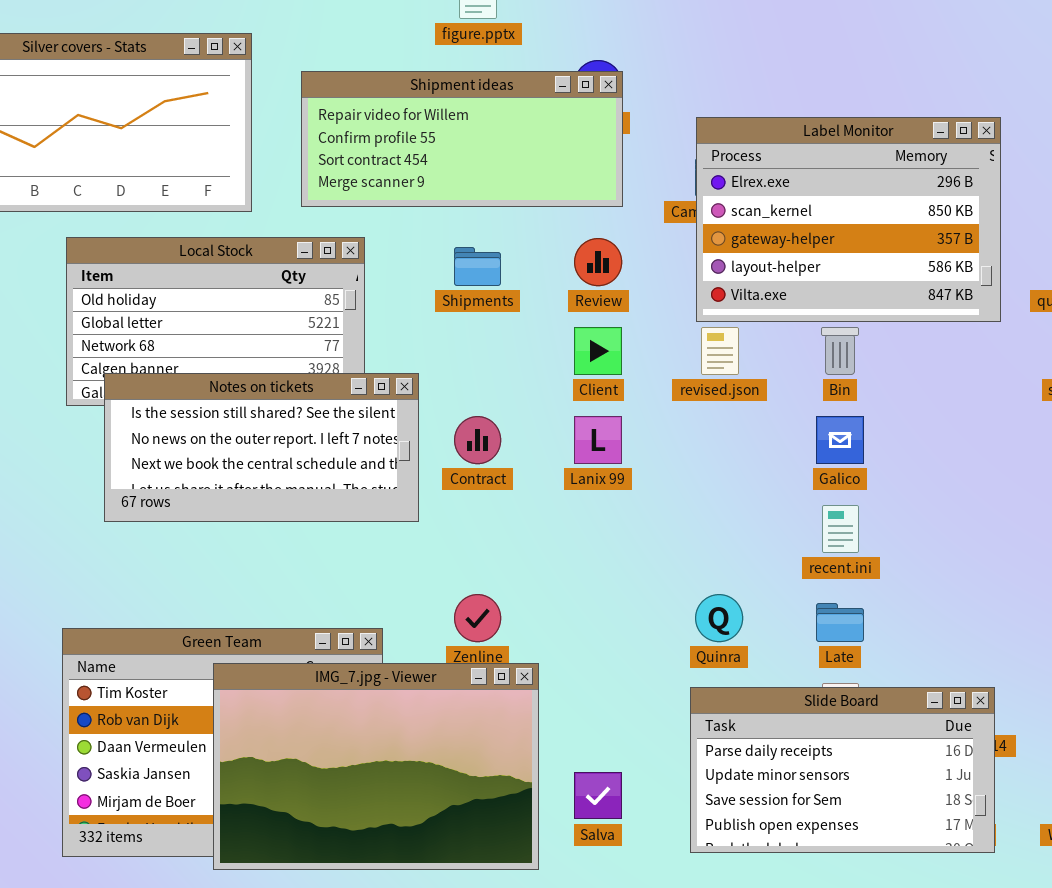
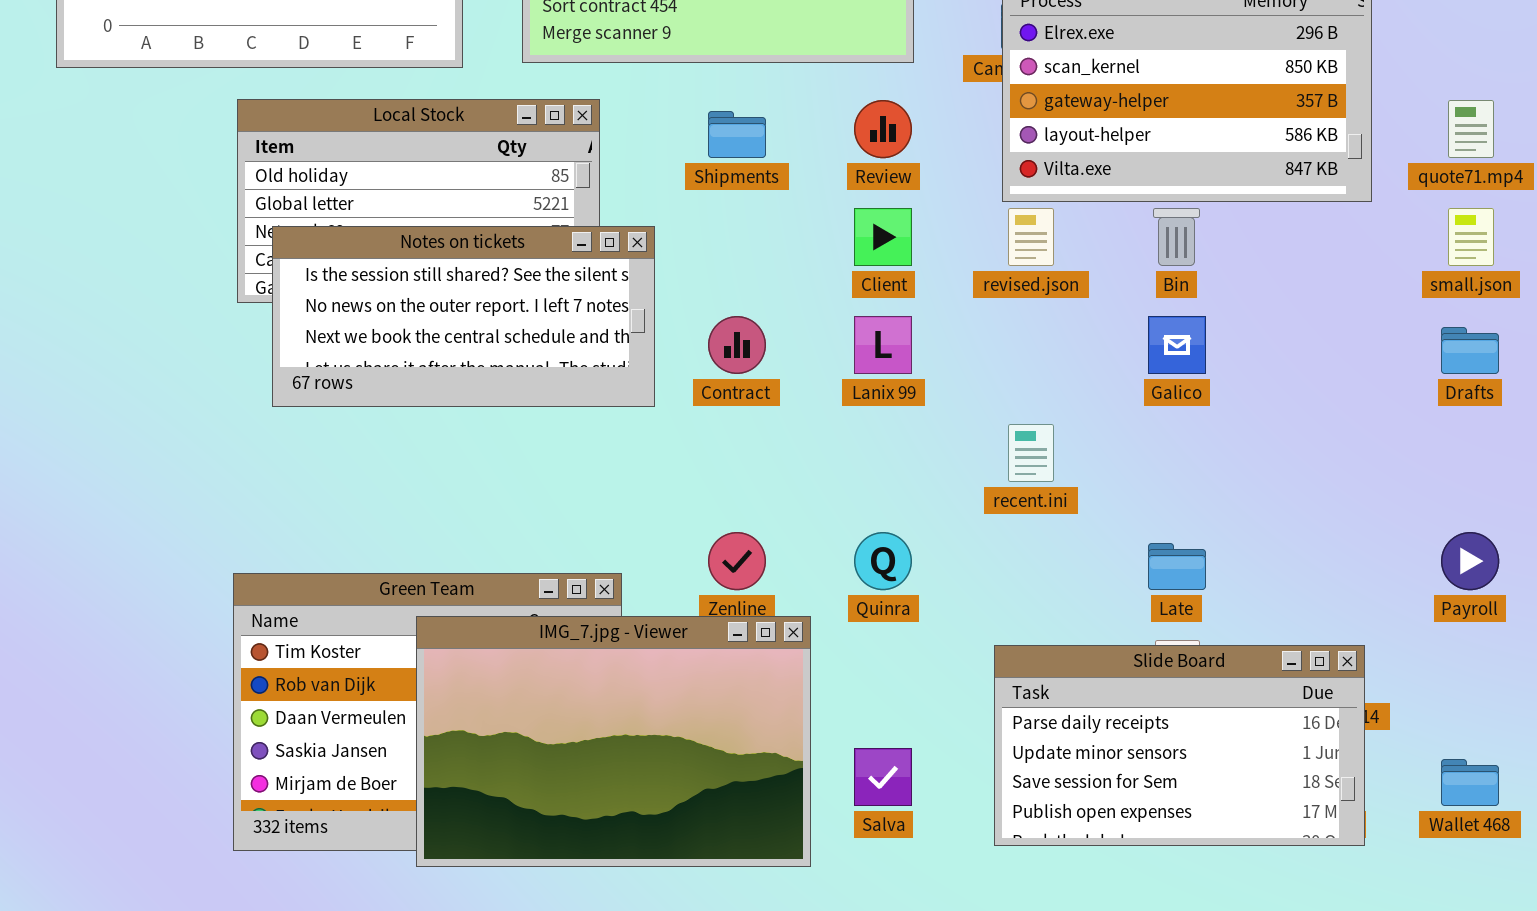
Notes on tickets: [104,373,419,522] -> [272,226,655,407], moved
recent.ini: [822,505,859,553] -> [1008,424,1054,482], moved
Quinra: [695,594,743,642] -> [854,532,912,590], moved

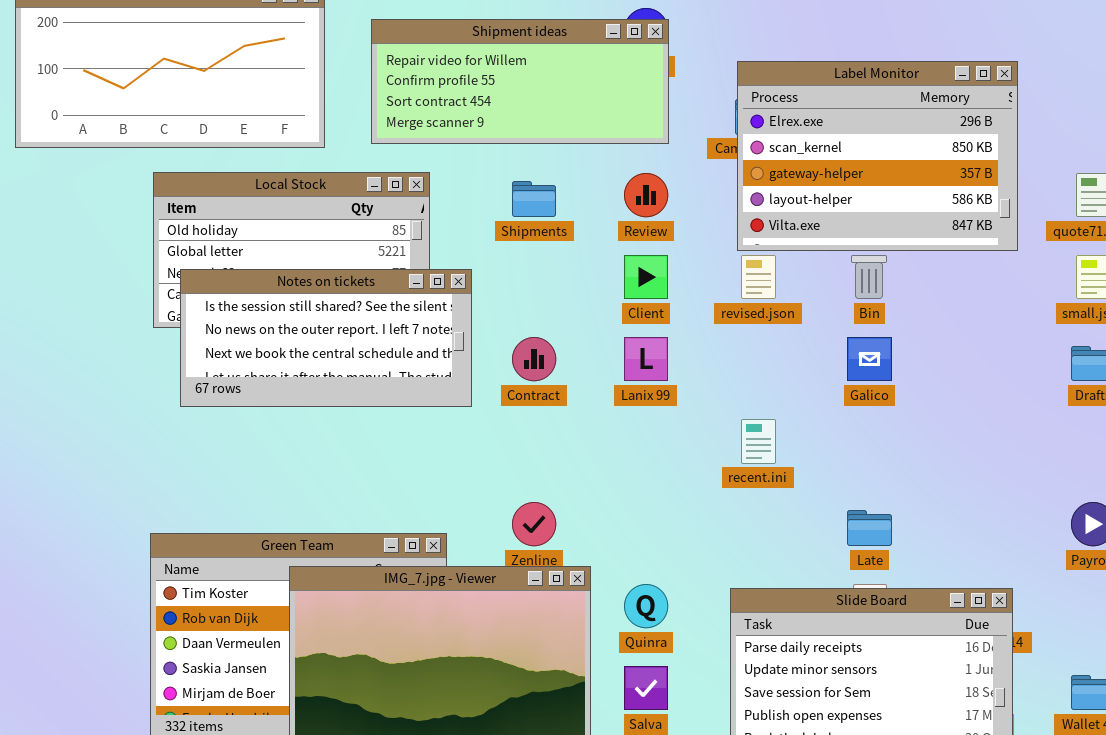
Quinra: [854,532,912,590] -> [624,584,668,628], moved

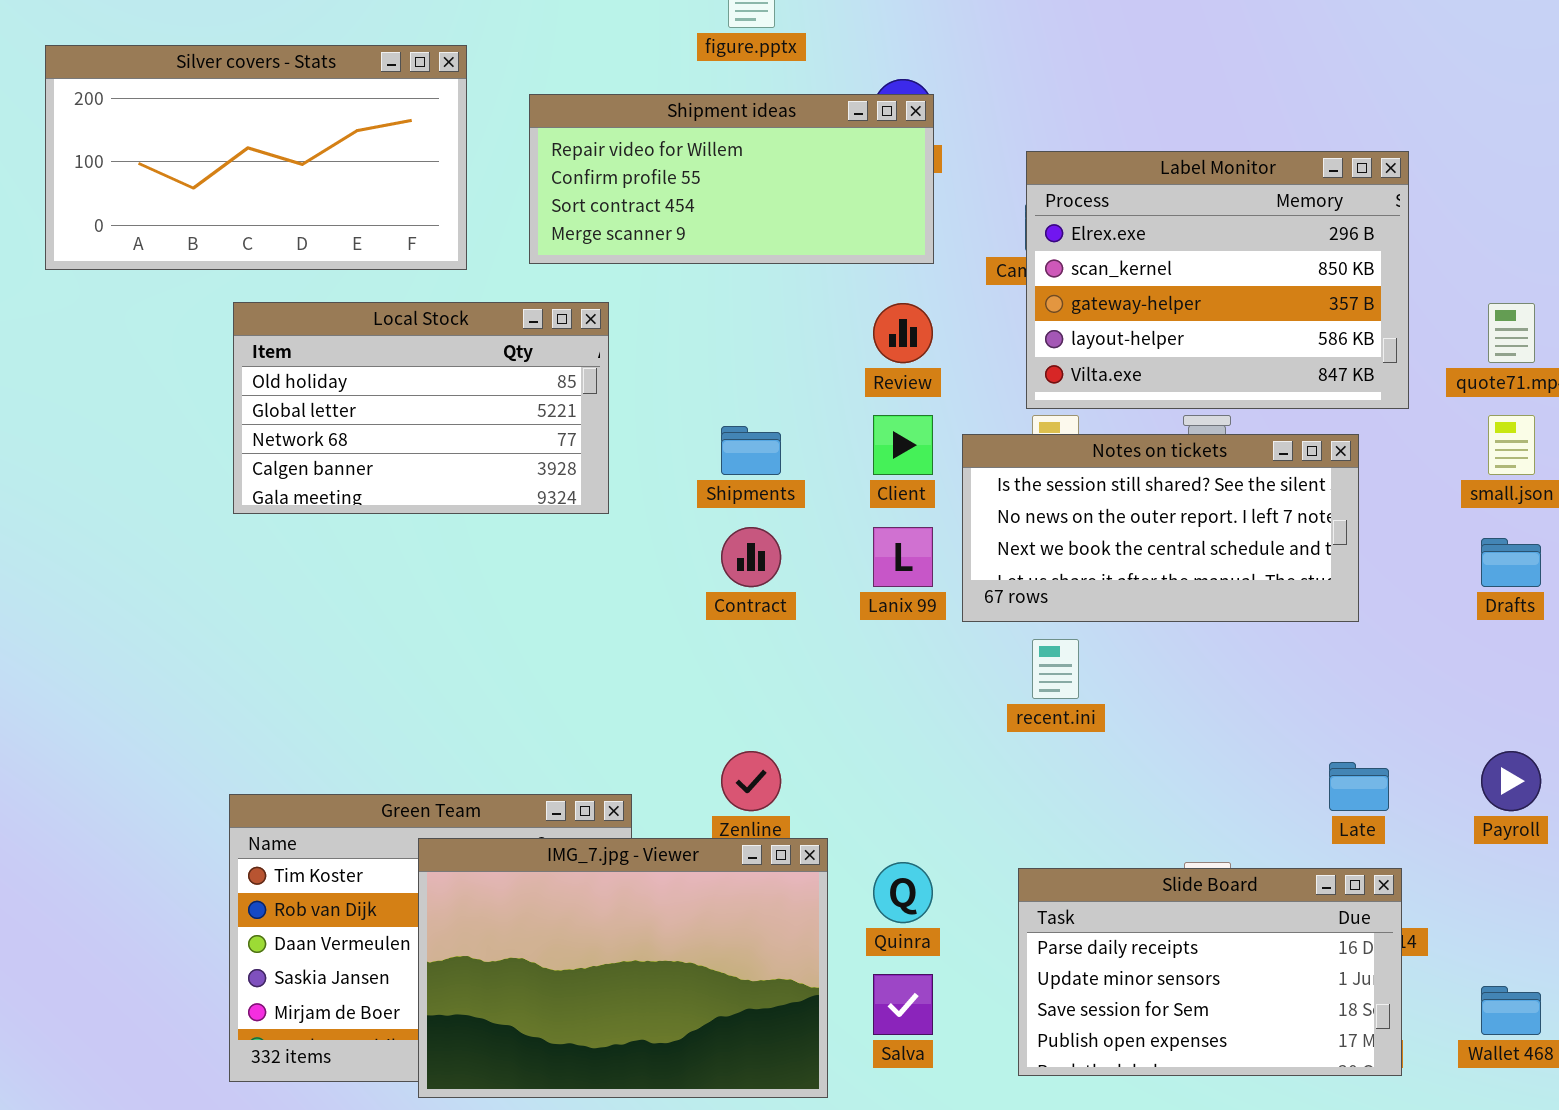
Shipments: [512,181,556,217] -> [721,426,781,475], moved
Notes on tickets: [180,269,472,407] -> [962,434,1359,622], moved
Late: [847,510,892,546] -> [1329,762,1389,811], moved

